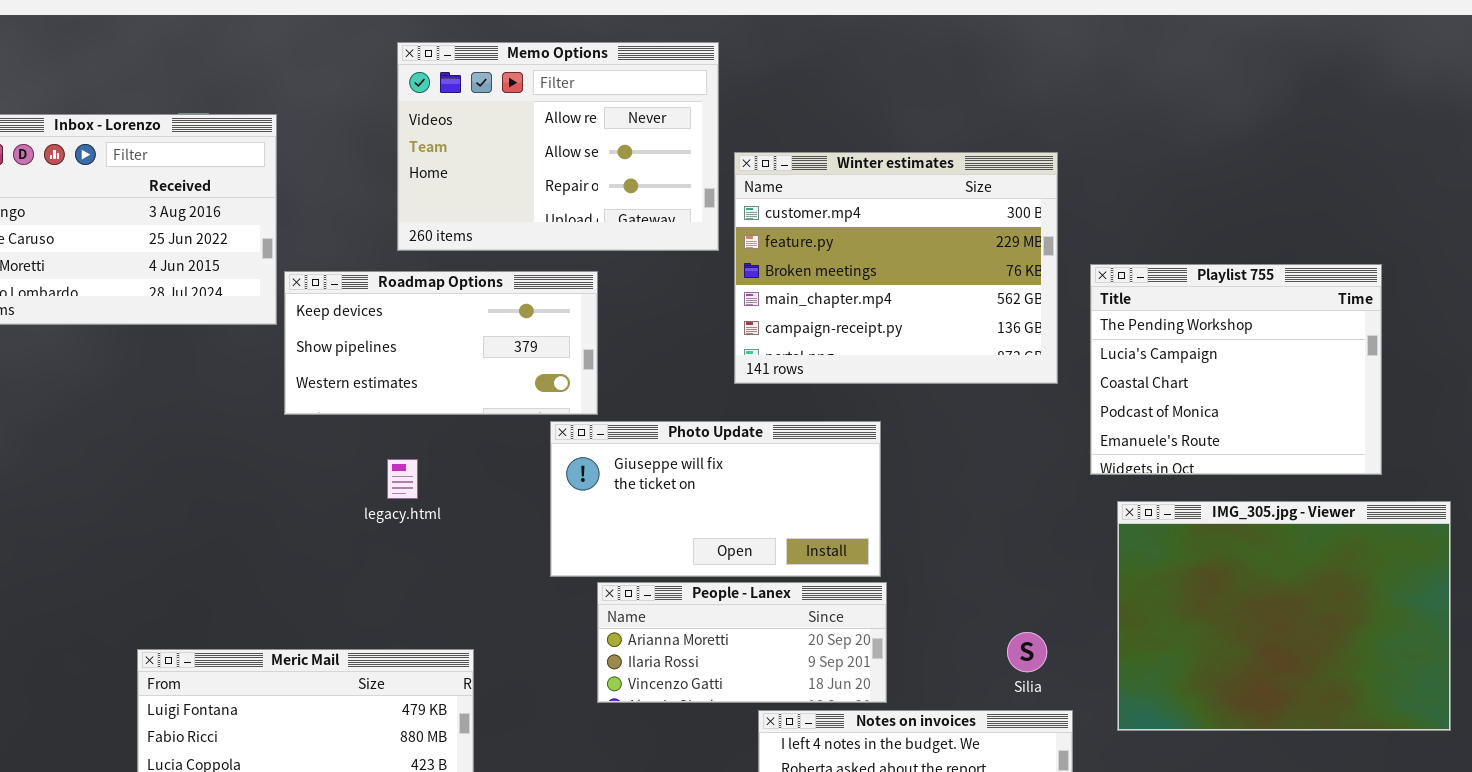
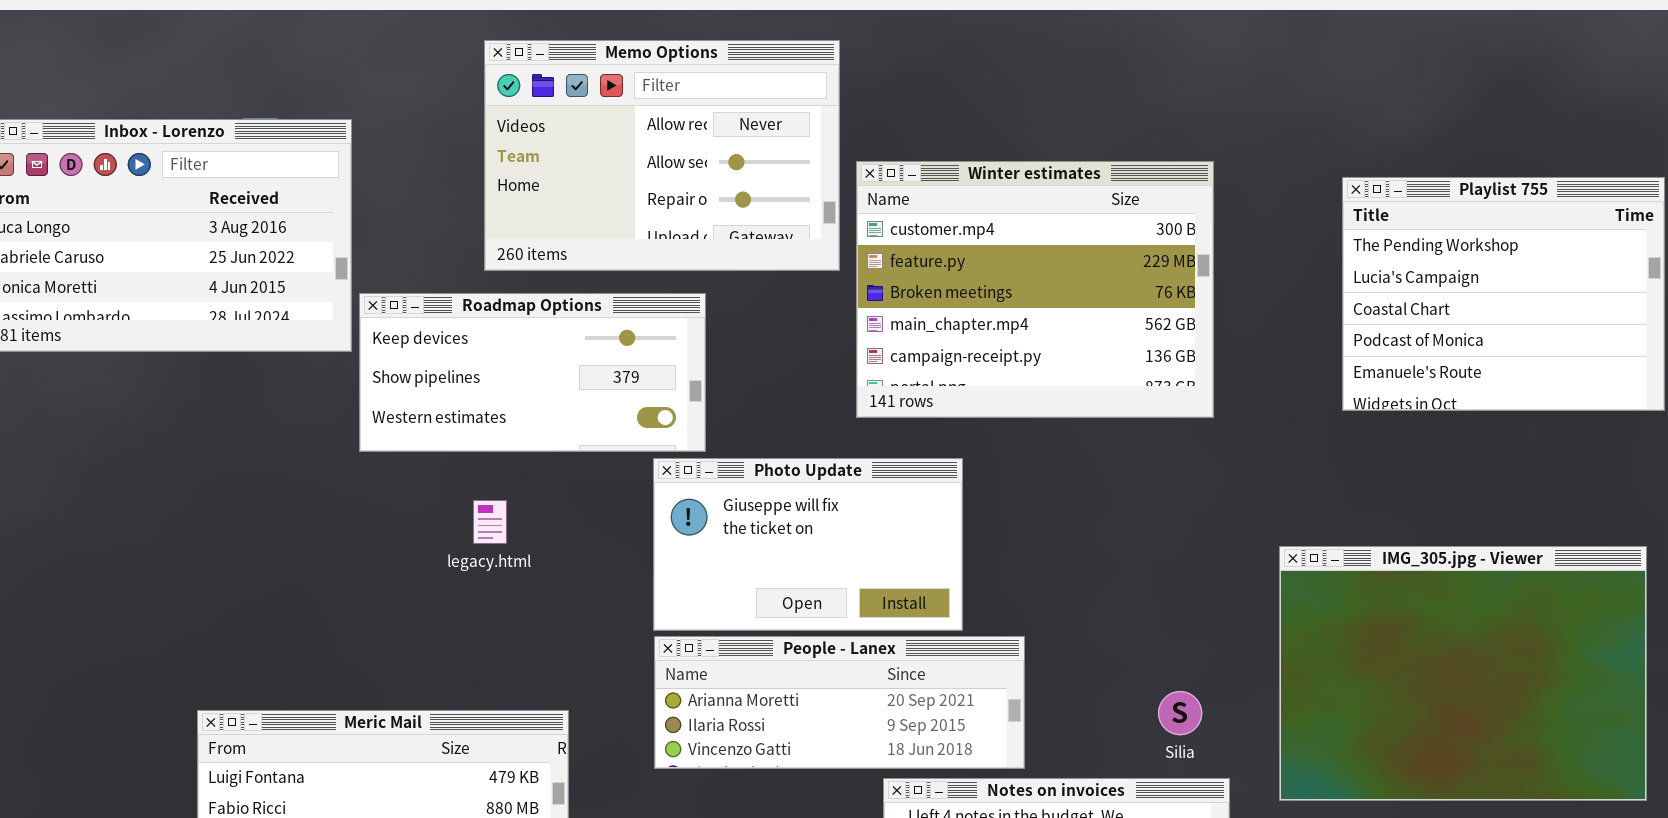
Playlist 755: [1090,264,1382,475] -> [1342,177,1665,411], moved
Photo Update: [550,421,881,577] -> [653,458,963,631], resized
People - Lanex: [597,582,887,703] -> [654,636,1025,769], resized

